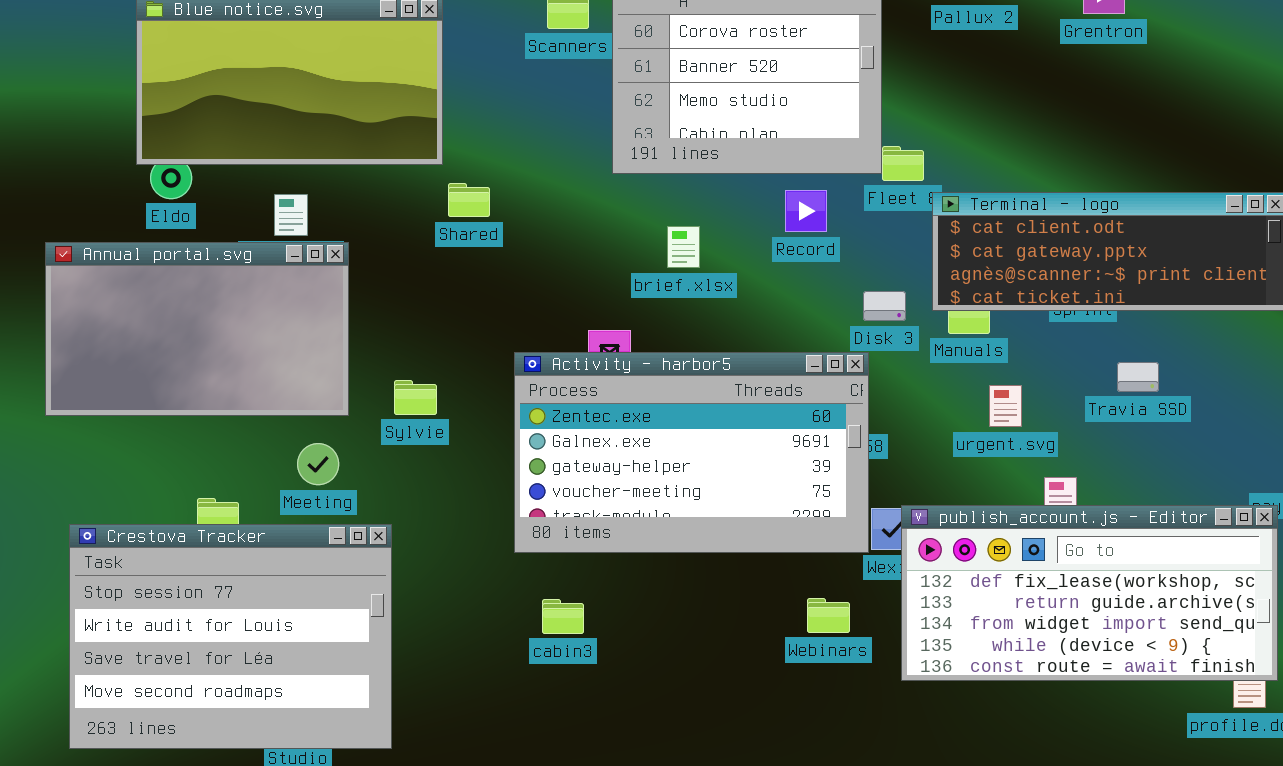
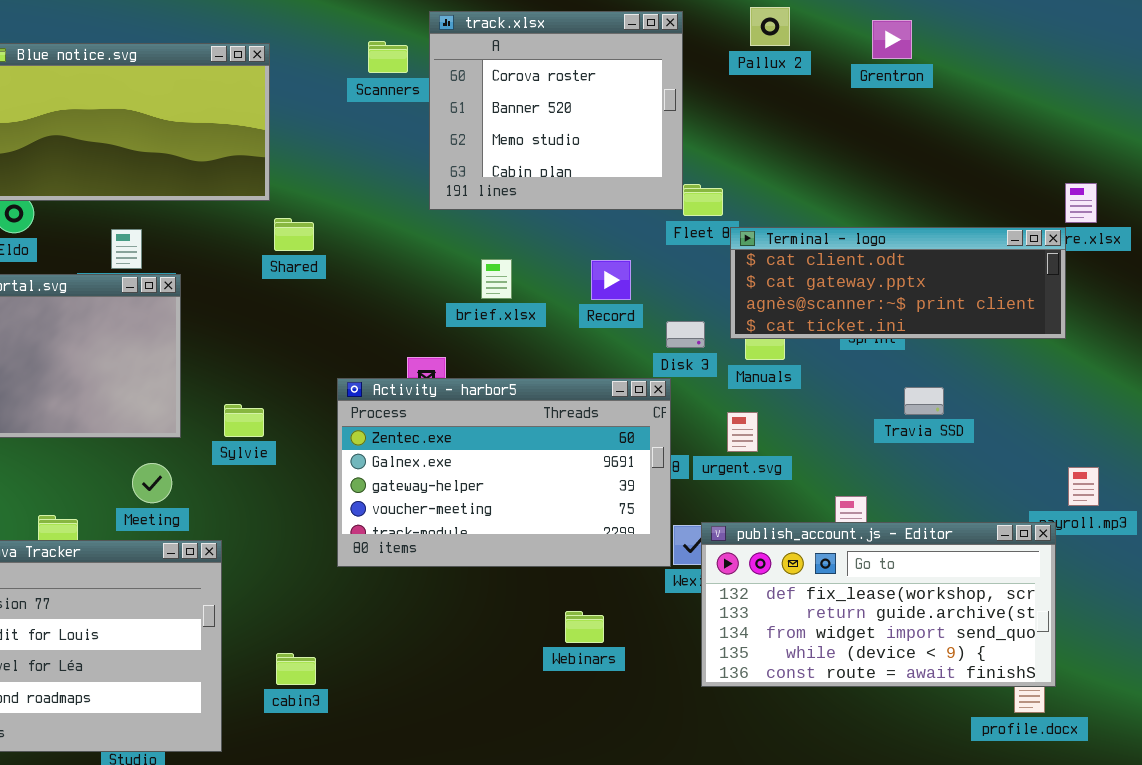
Record: [785,190,827,232] -> [591,260,631,300], moved
urgent.svg: [989,385,1022,427] -> [727,412,758,452], moved
Webinars: [807,598,850,633] -> [565,611,604,643], moved
cabin3: [542,599,584,634] -> [276,653,316,685], moved

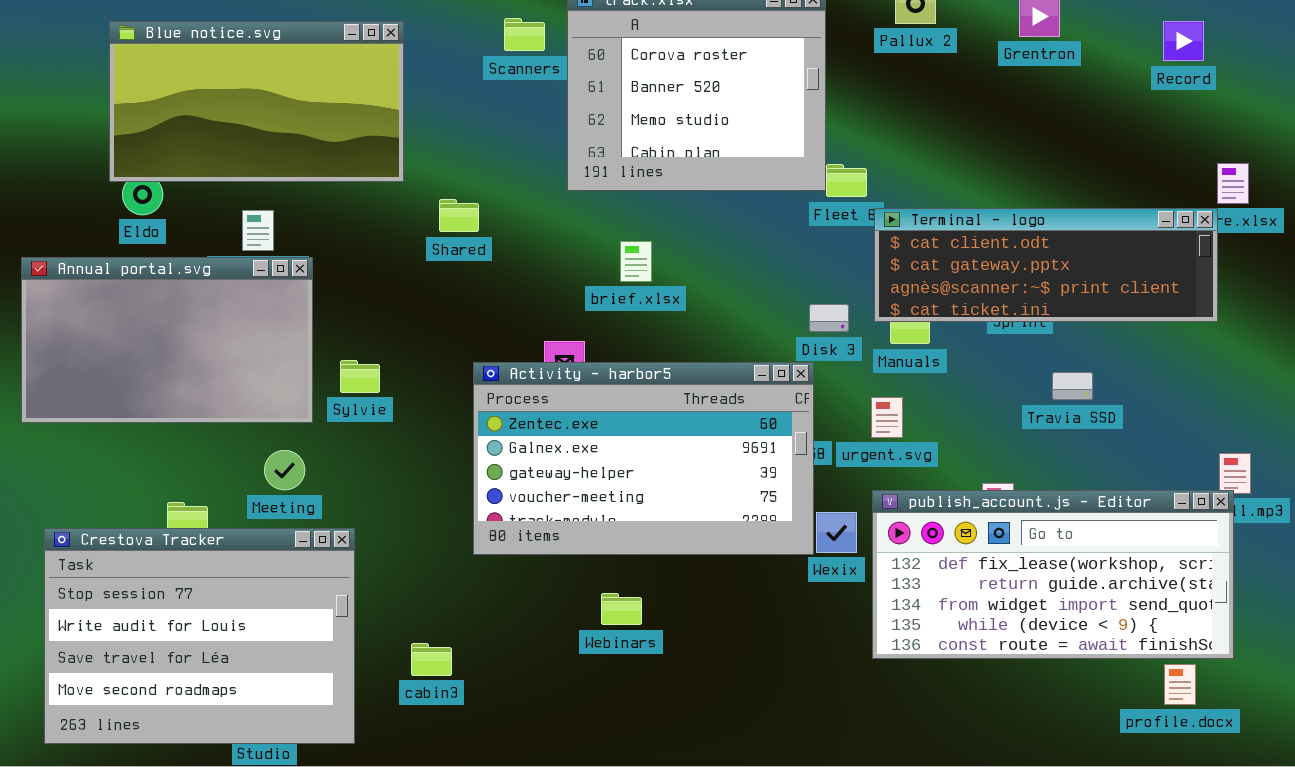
Shared: [274,218,314,251] -> [439,199,479,232], moved
Record: [591,260,631,300] -> [1163,21,1204,61], moved
Sylvie: [224,404,264,437] -> [340,360,380,393], moved
publish_account.js - Editor: [701,522,1056,687] -> [872,490,1234,659], moved
Webinars: [565,611,604,643] -> [601,593,642,625], moved

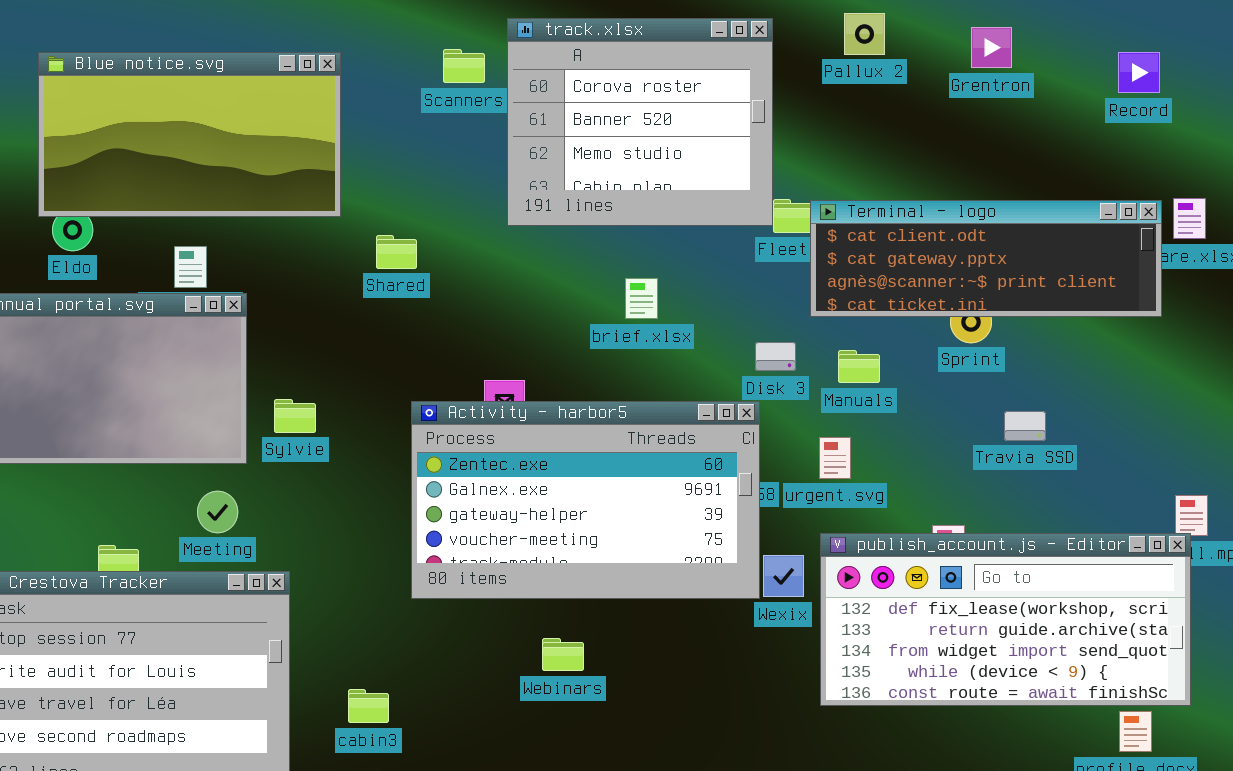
Terminal - logo: [874,208,1218,322] -> [810,200,1162,317], moved
brief.xlsx: [620,241,652,282] -> [625,278,658,319], moved

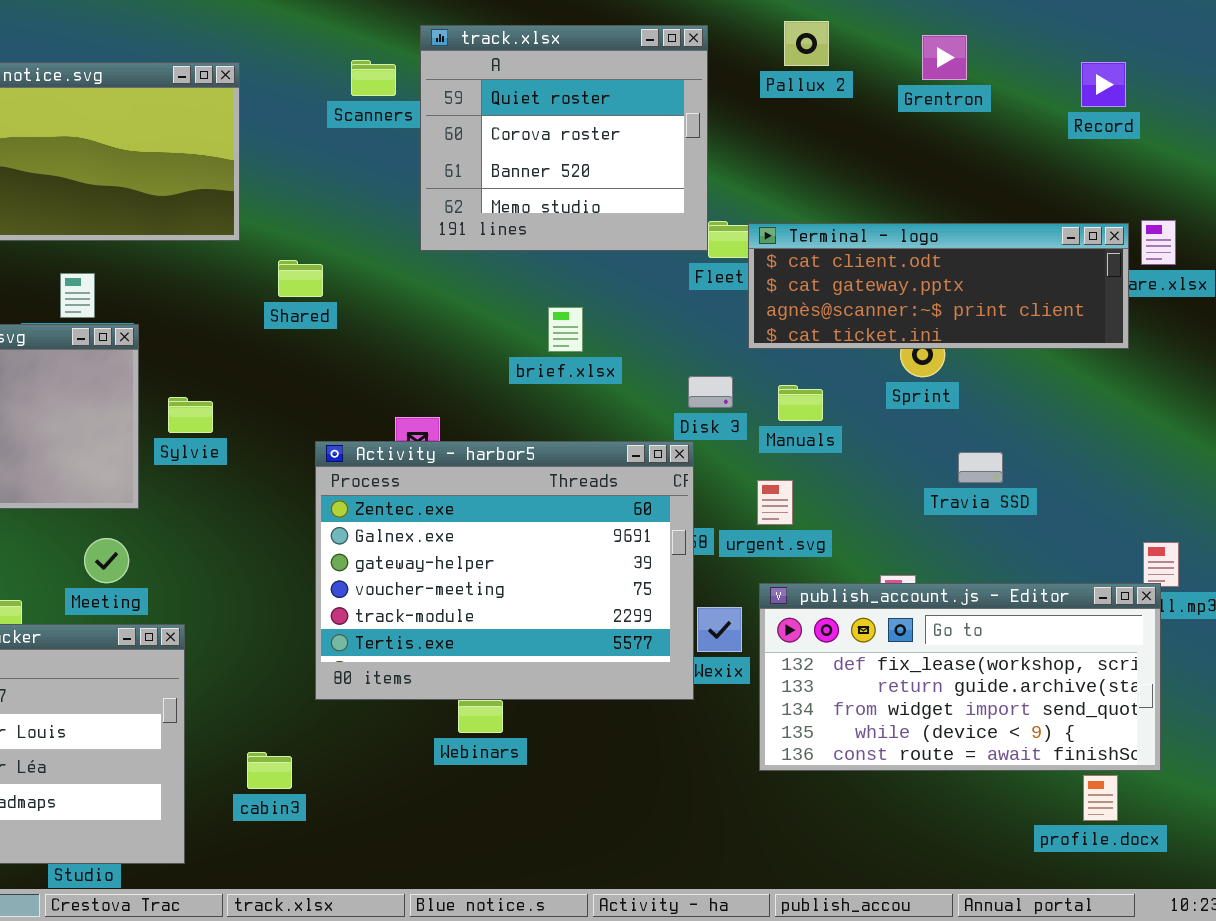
track.xlsx: [507,18,773,226] -> [420,25,708,251], scrolled up 1 row
Sylvie: [274,399,316,433] -> [168,397,213,433], moved
Activity - harbor5: [411,401,760,599] -> [315,441,694,700], resized

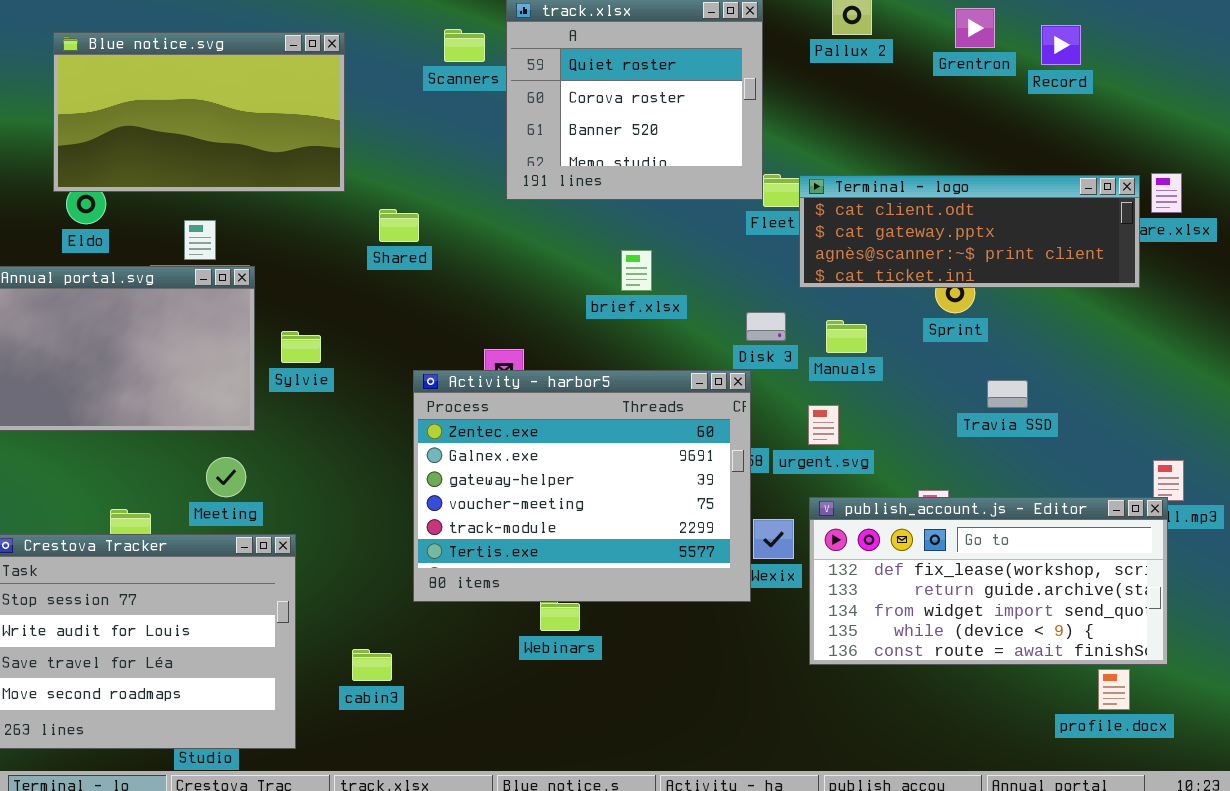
Record: [1081,62,1126,107] -> [1041,25,1081,65], moved

